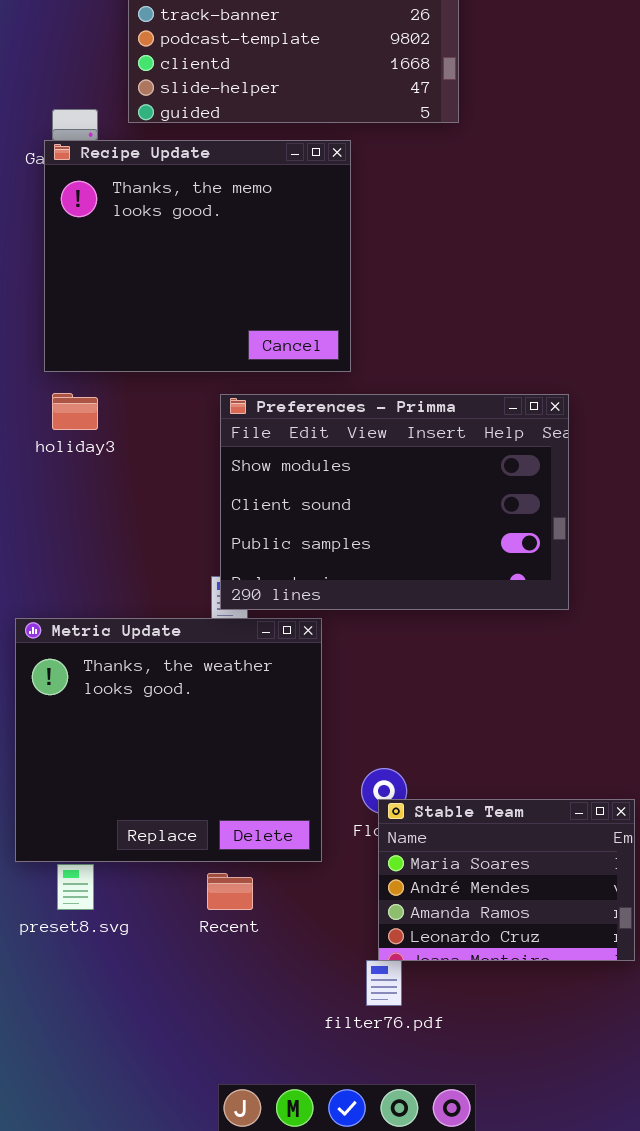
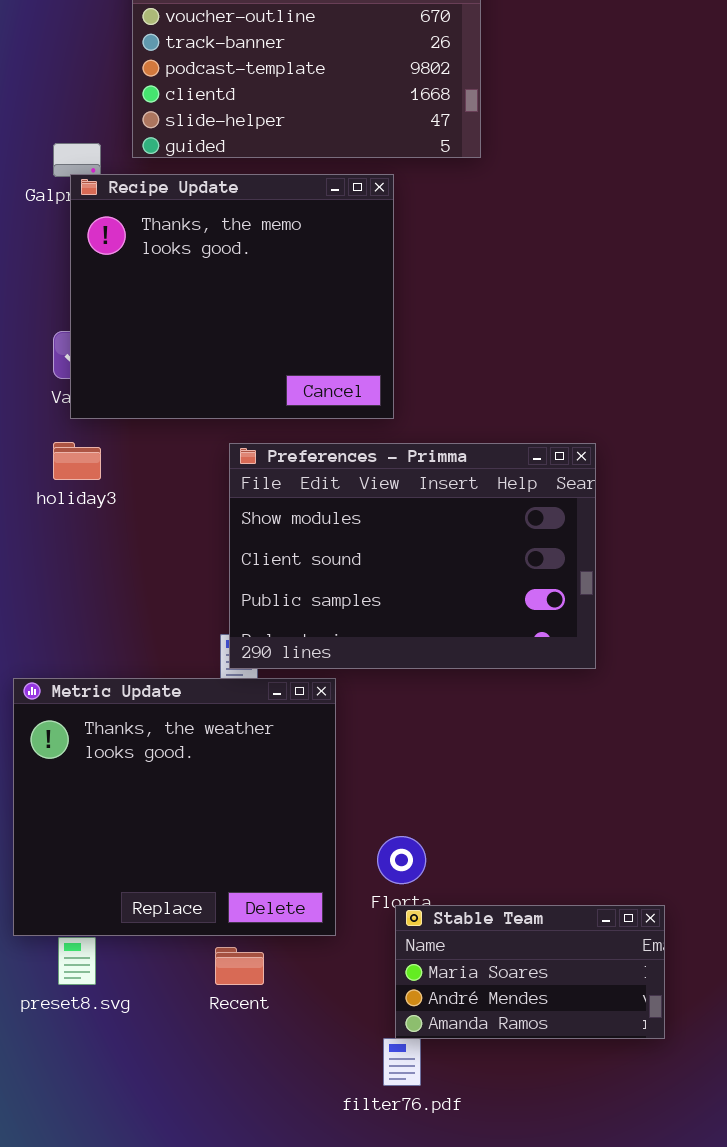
Recipe Update: [44,140,351,372] -> [70,174,394,419], moved
Stable Team: [378,799,635,961] -> [395,905,665,1039], resized

